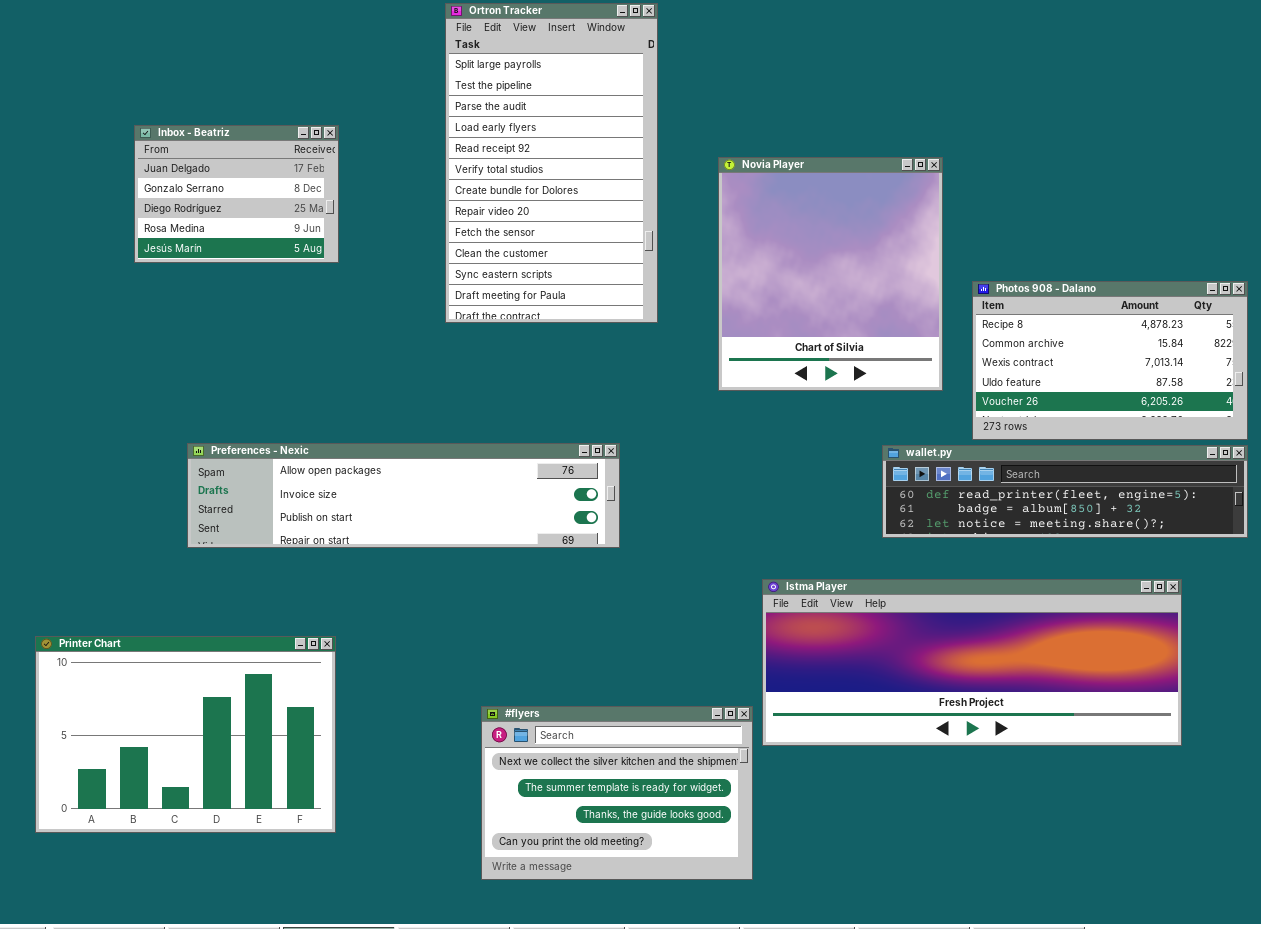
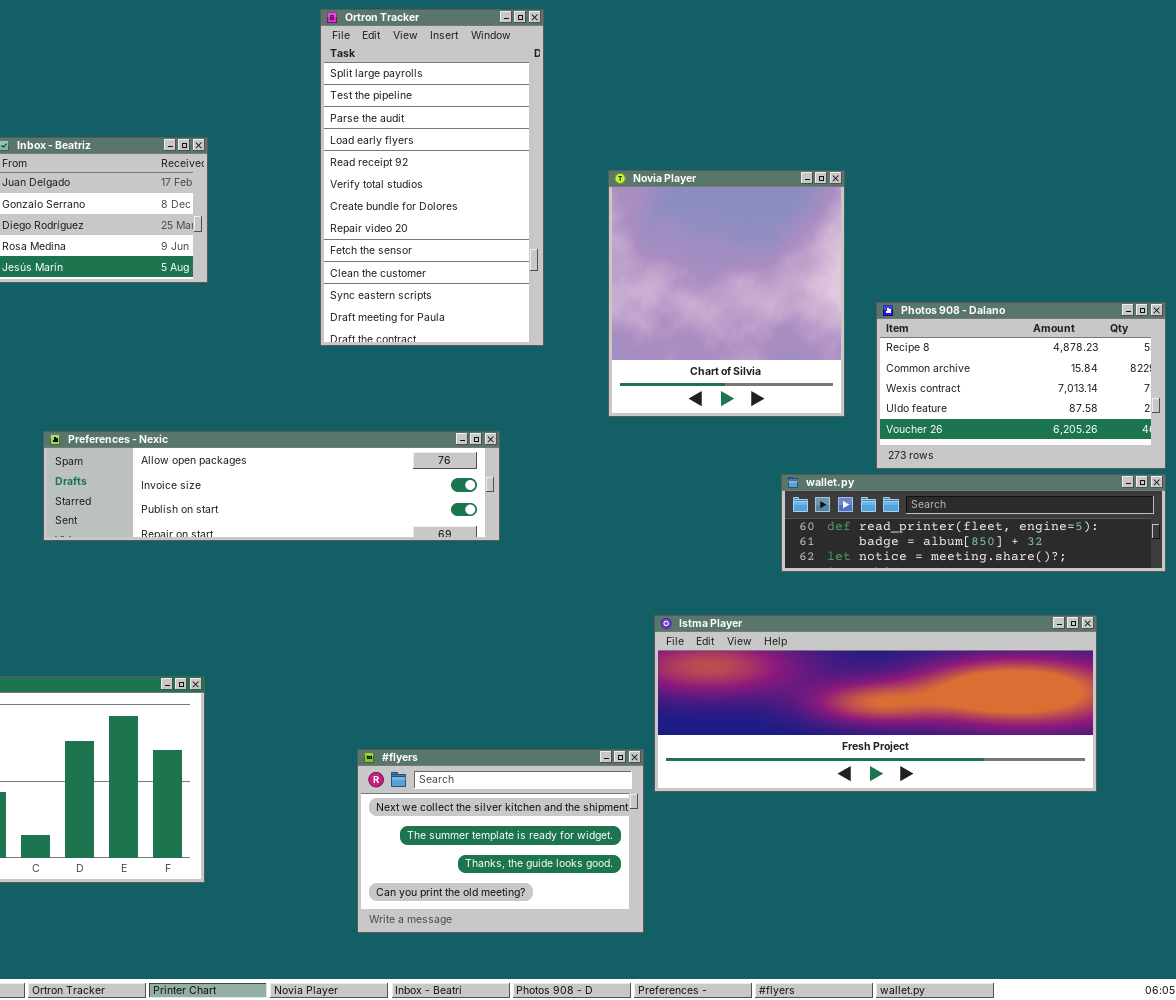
Preferences - Nexic: [187,443,620,548] -> [43,431,500,541], moved

